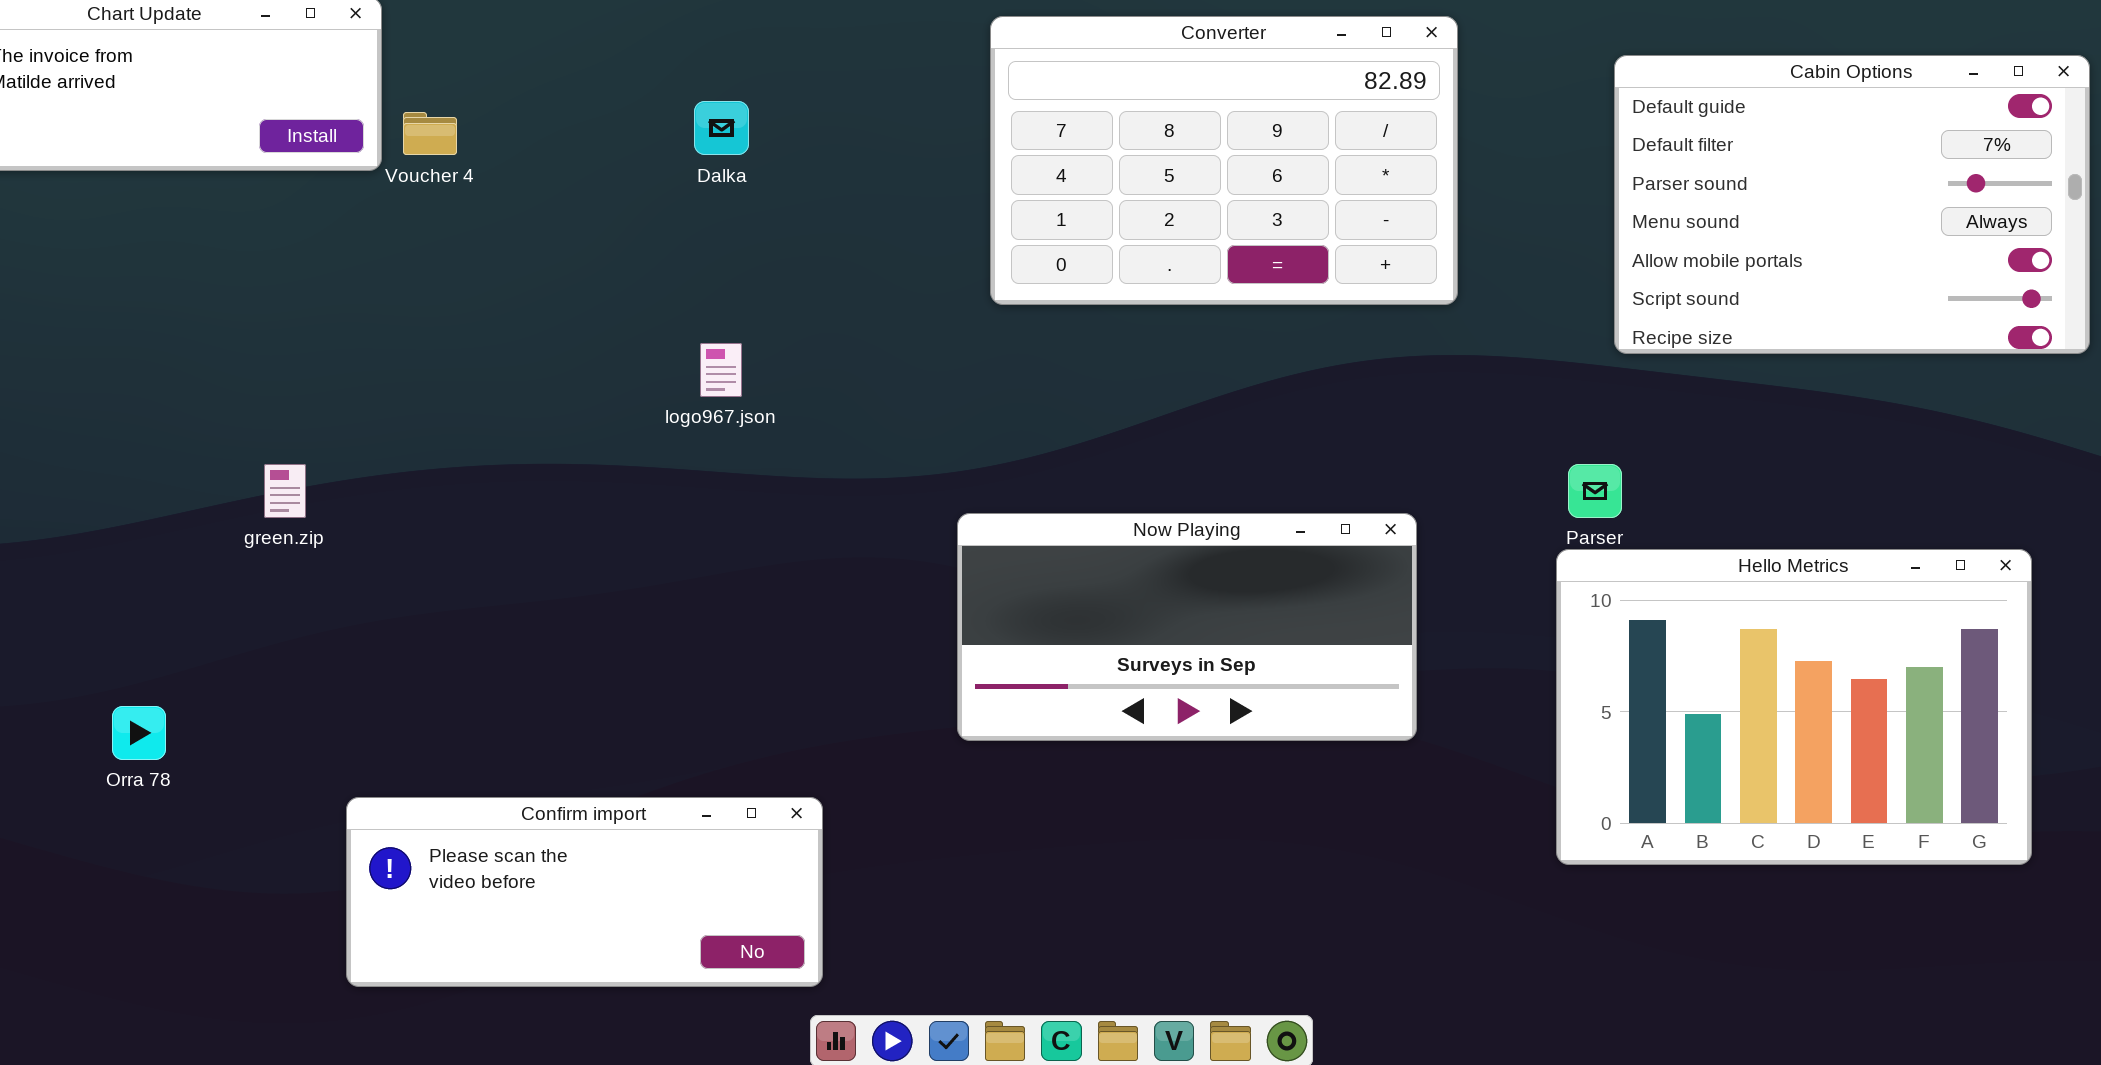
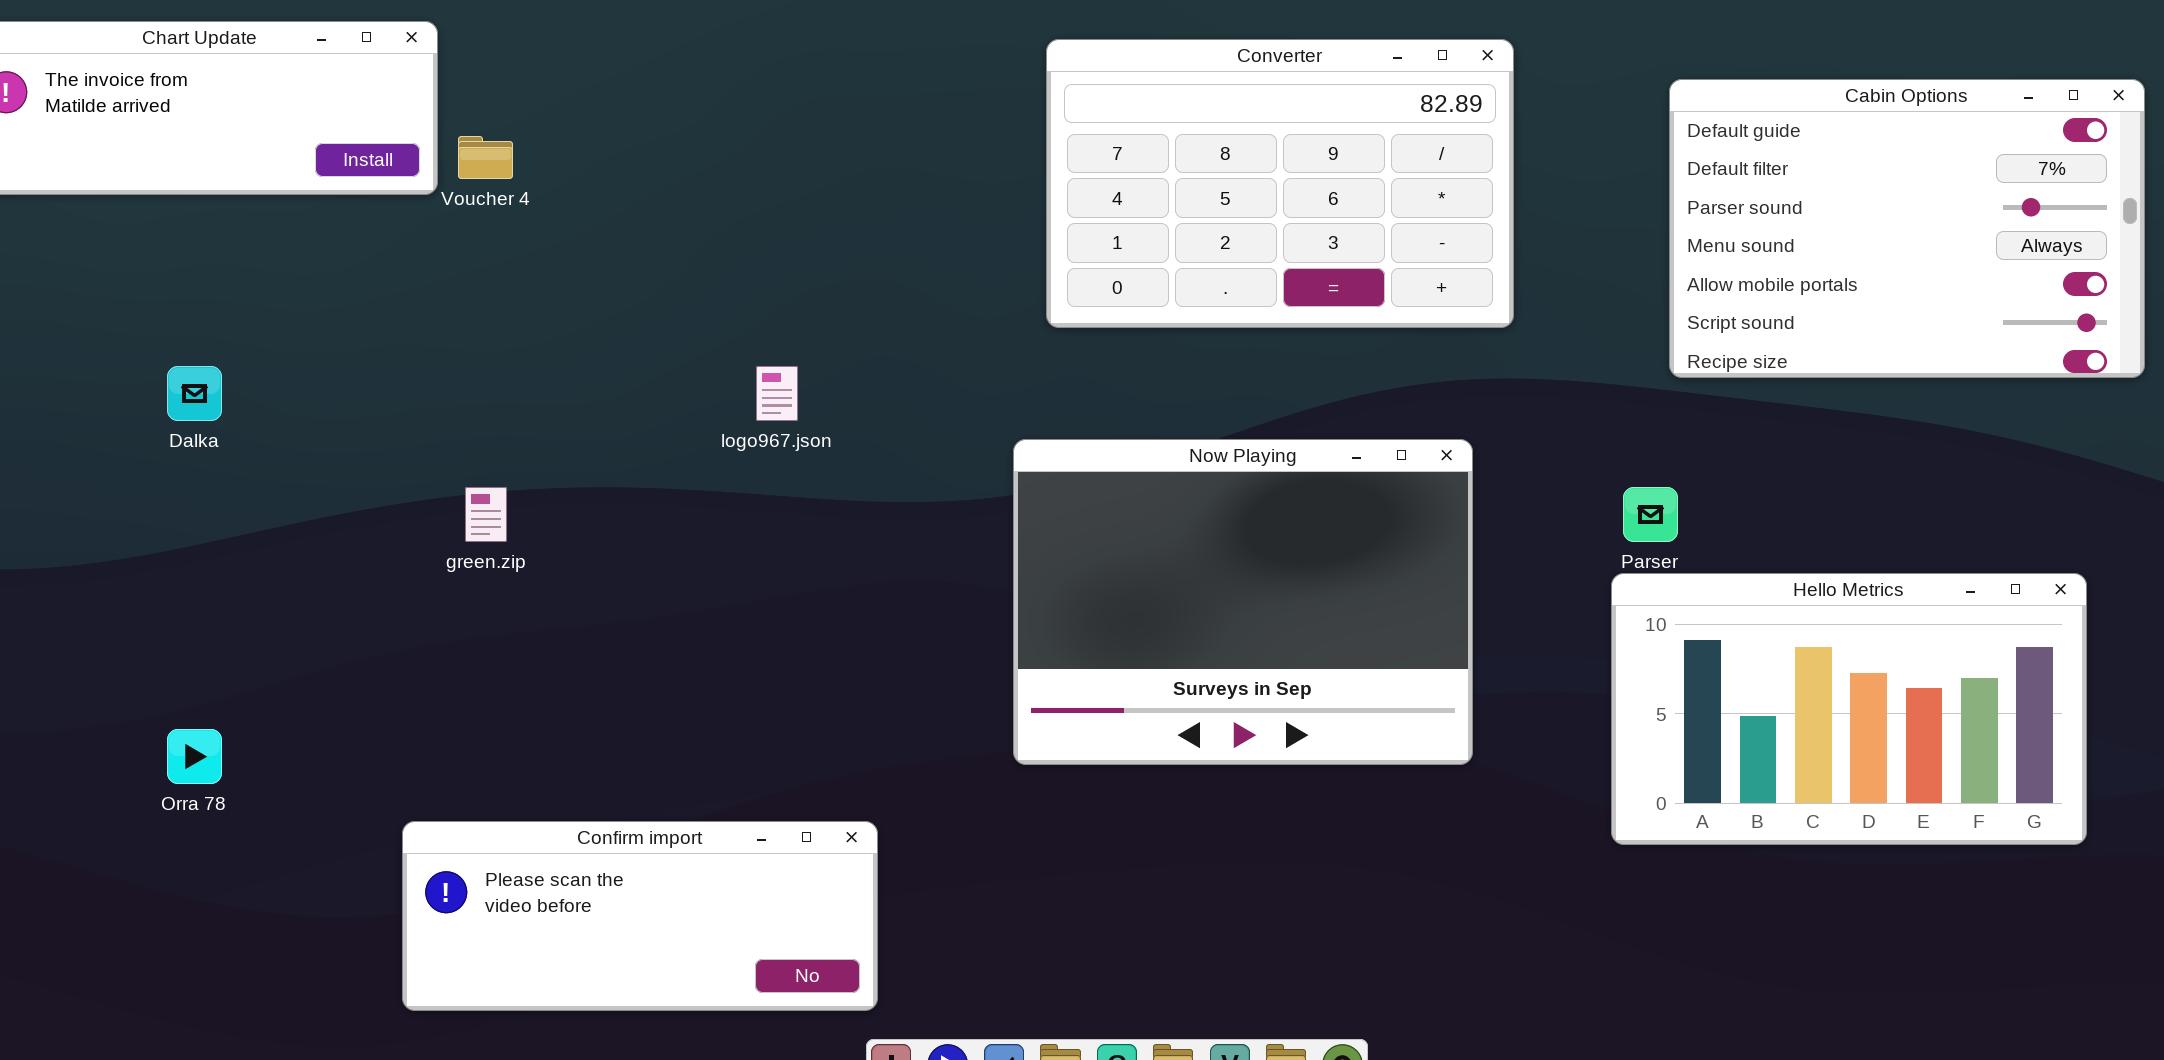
Dalka: [694,101,749,155] -> [167,366,222,421], moved
green.zip: [264,464,306,518] -> [465,487,507,542], moved
Now Playing: [957,513,1417,741] -> [1013,439,1473,765], resized
Hello Metrics: [1556,549,2032,865] -> [1611,573,2087,845], resized

